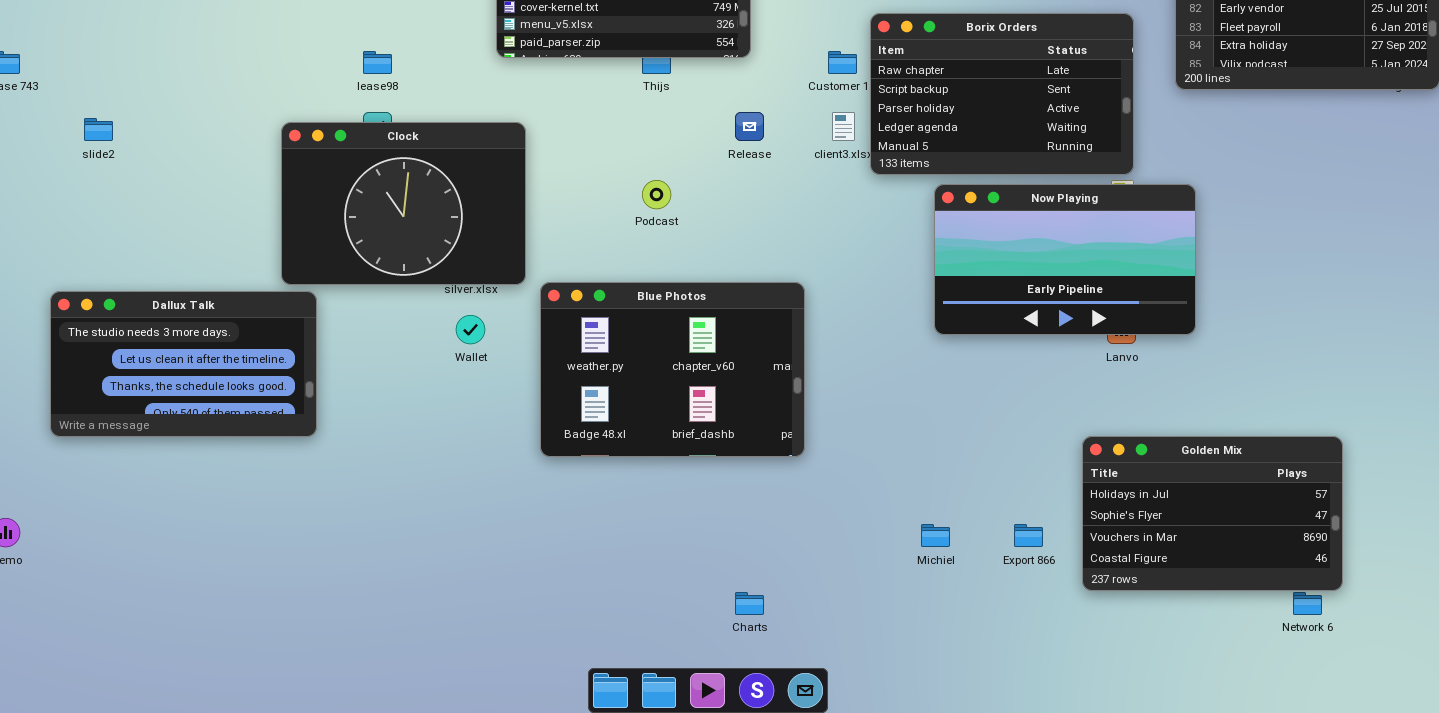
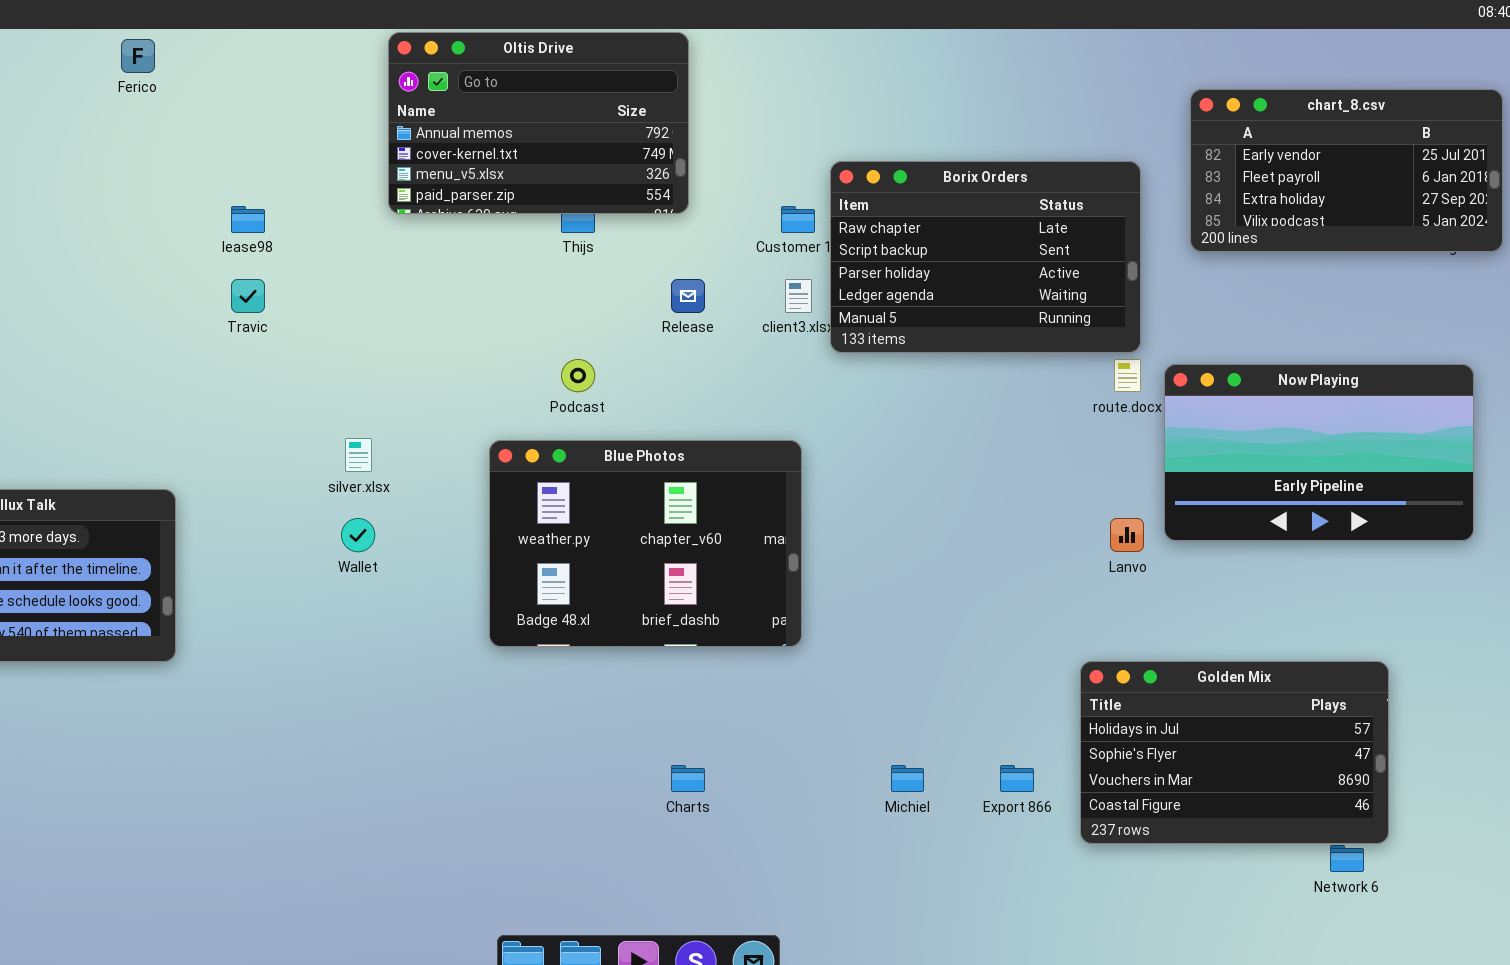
Clock: [281,122,526,285] -> none, closed
Now Playing: [934,184,1196,335] -> [1164,364,1474,541], moved
Blue Photos: [540,282,805,457] -> [489,440,802,647], moved
Charts: [735,592,764,615] -> [671,765,705,792], moved

